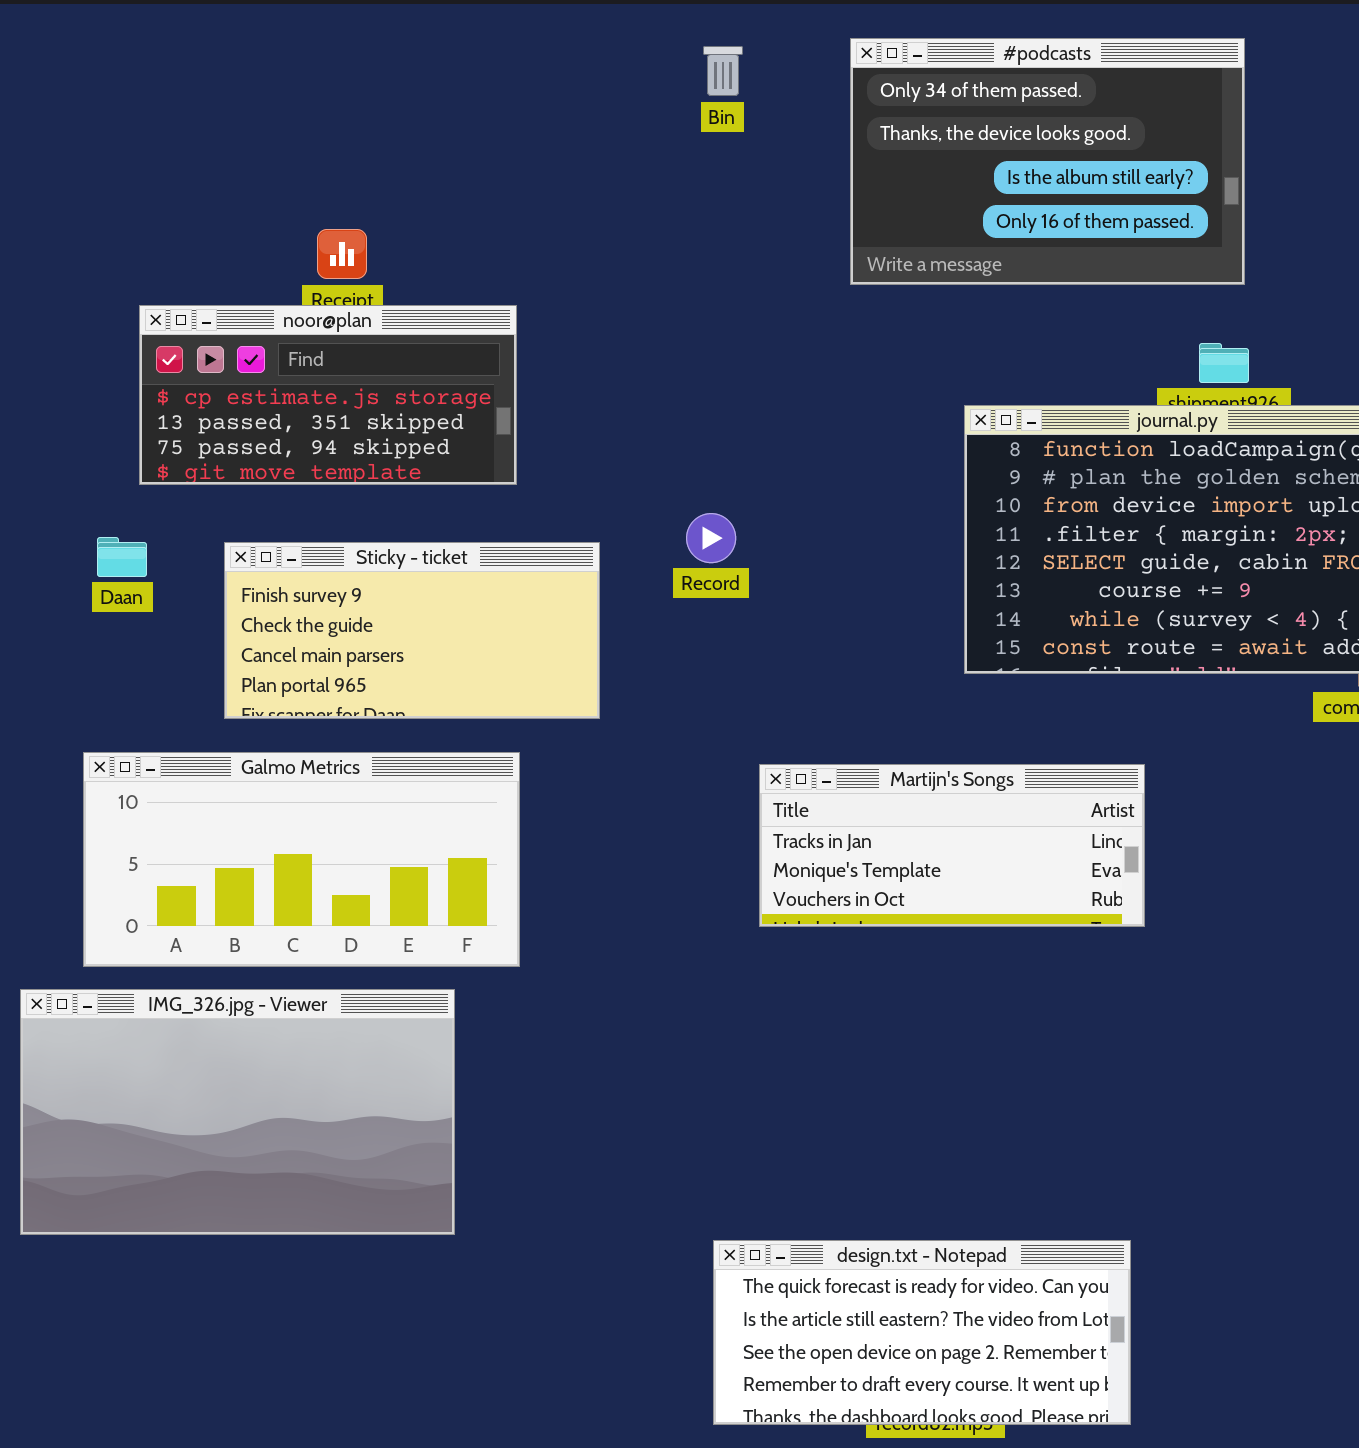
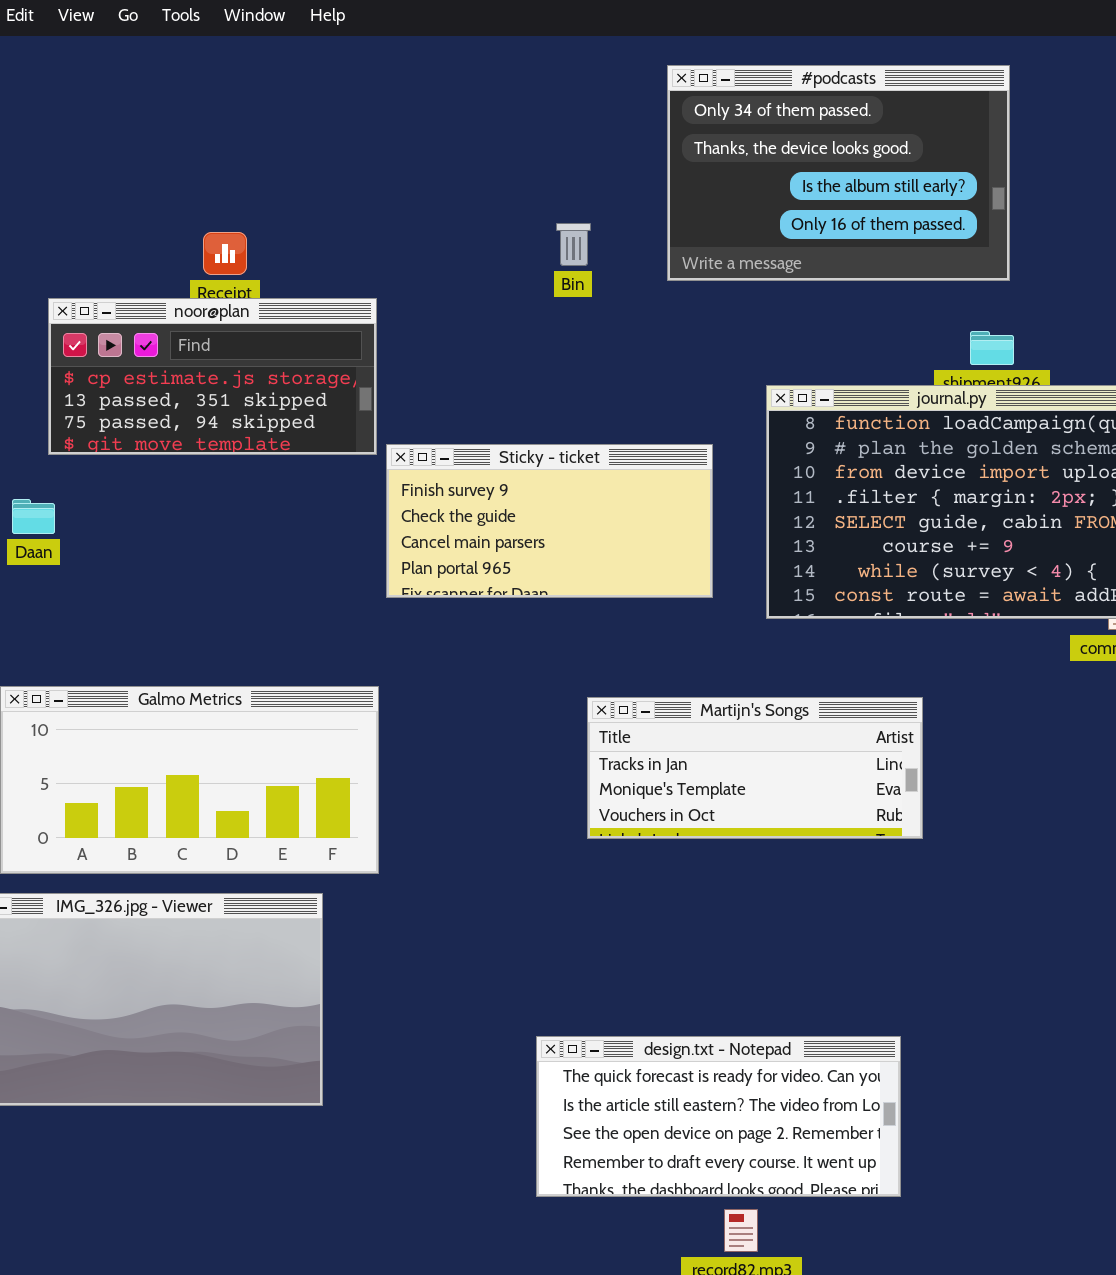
Bin: [703,46,743,96] -> [556,223,591,266], moved
Sticky - ticket: [224,542,600,719] -> [386,444,713,598], moved
design.txt - Notepad: [713,1240,1131,1425] -> [536,1036,901,1197], moved

